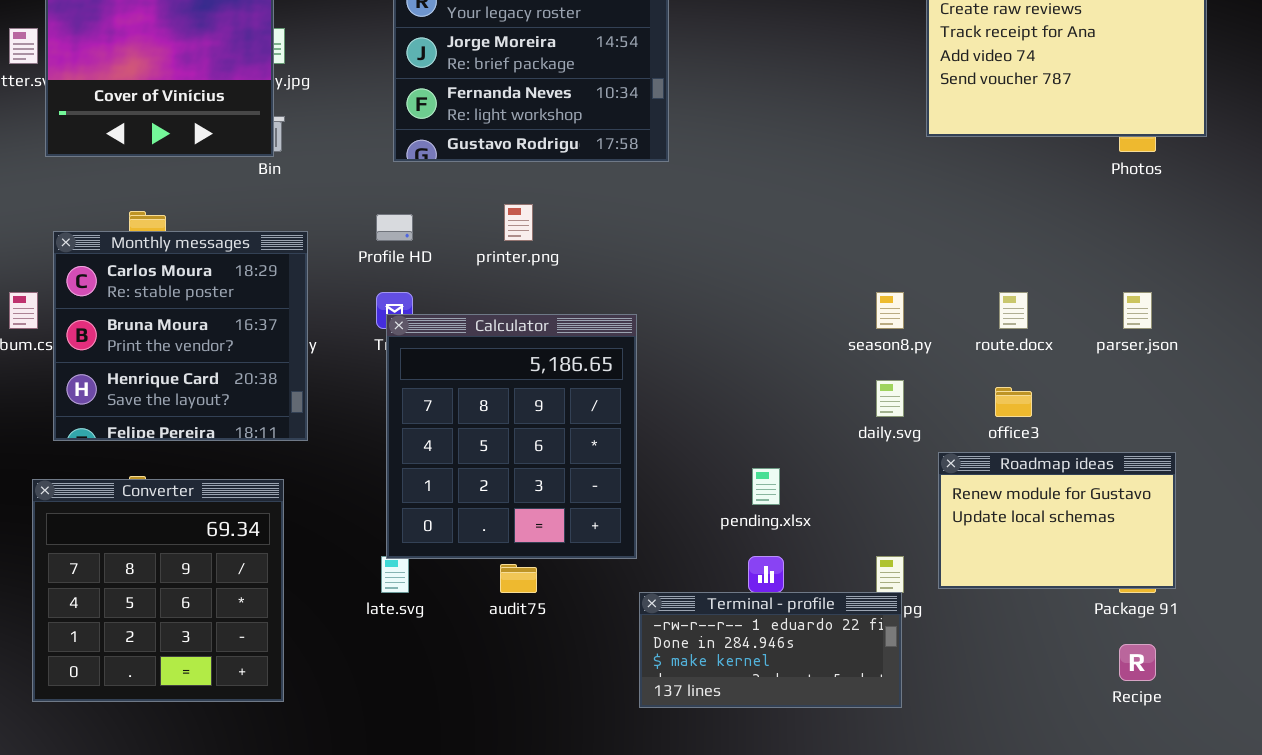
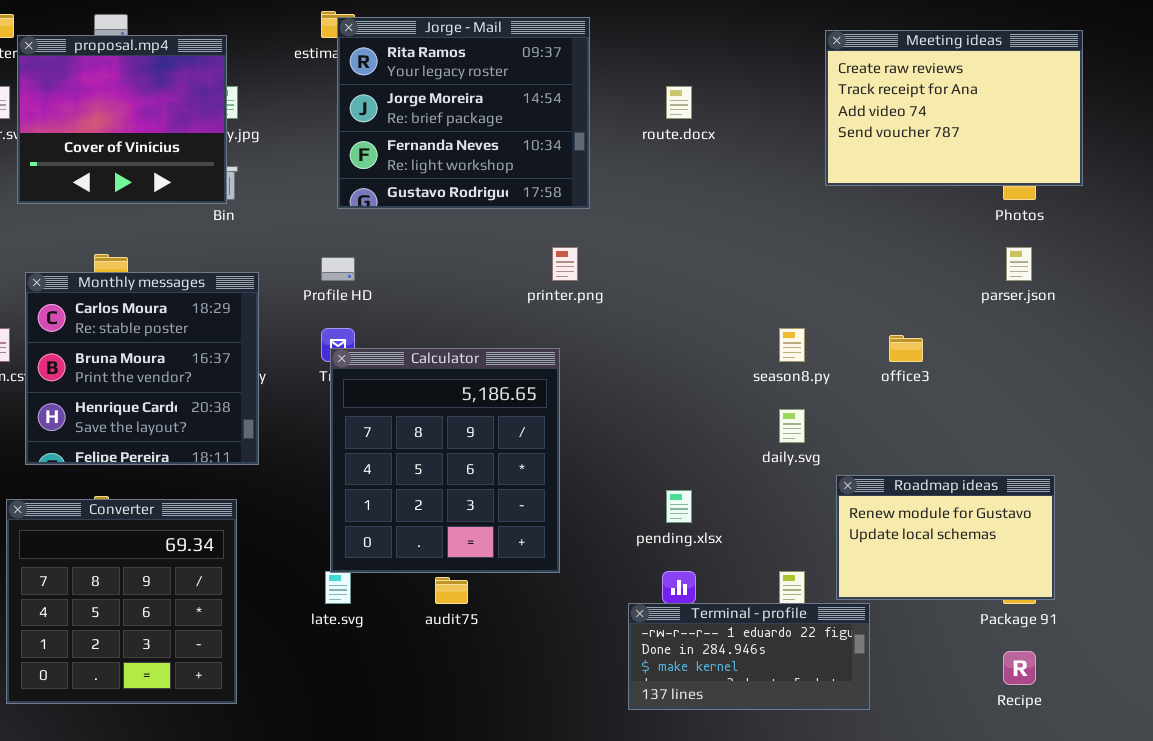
printer.png: [504,204,533,241] -> [552,247,578,281], moved
route.docx: [999,292,1028,329] -> [666,86,692,119], moved
parser.json: [1123,292,1152,329] -> [1006,247,1032,281], moved
office3: [995,387,1032,417] -> [889,335,923,362], moved
Terminal - profile: [639,592,902,708] -> [628,603,870,710], moved

